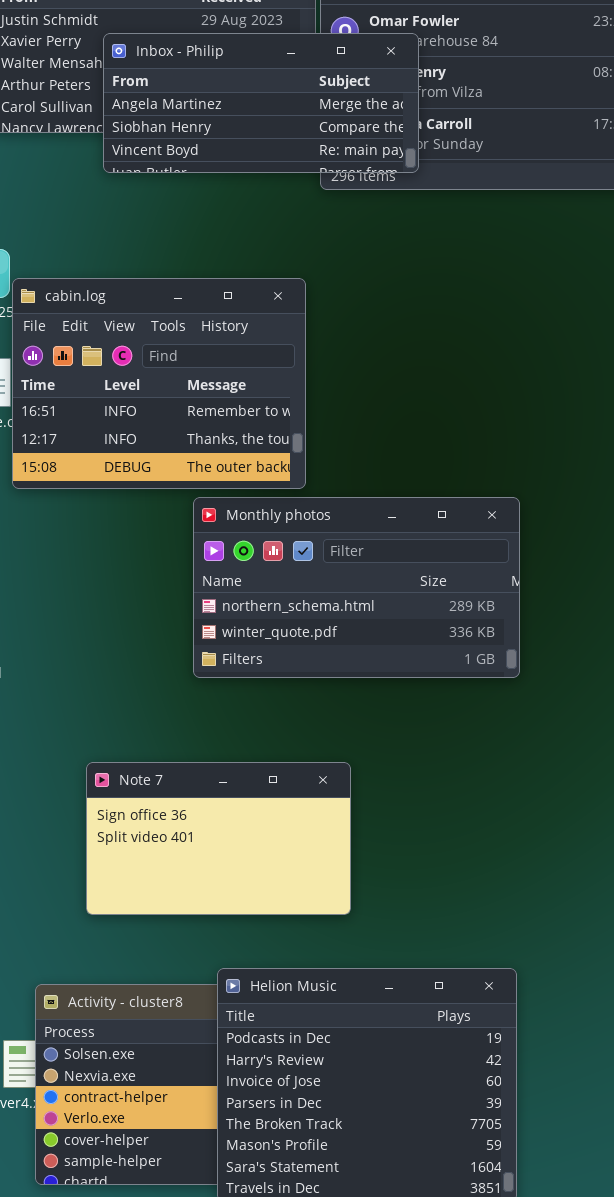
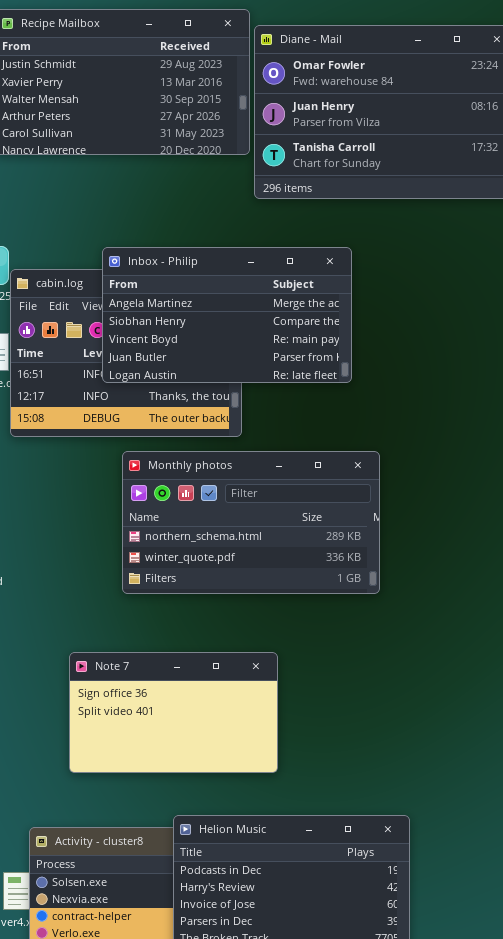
Inbox - Philip: [103,33,419,173] -> [102,247,352,383], moved, resized
Monthly photos: [193,497,520,678] -> [122,451,380,594], moved

